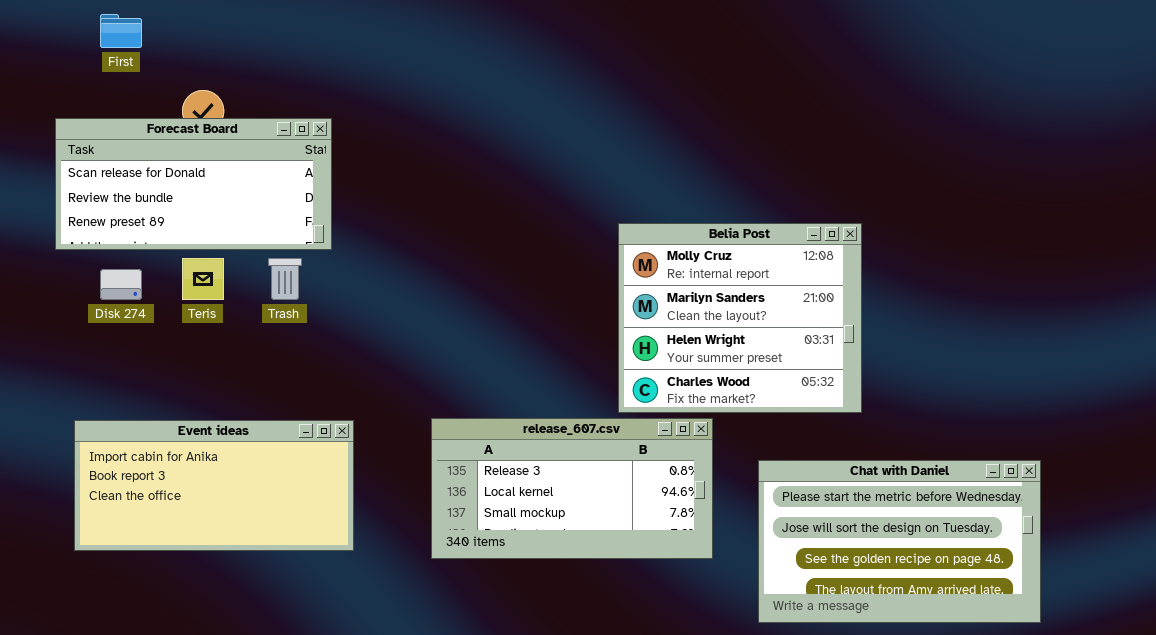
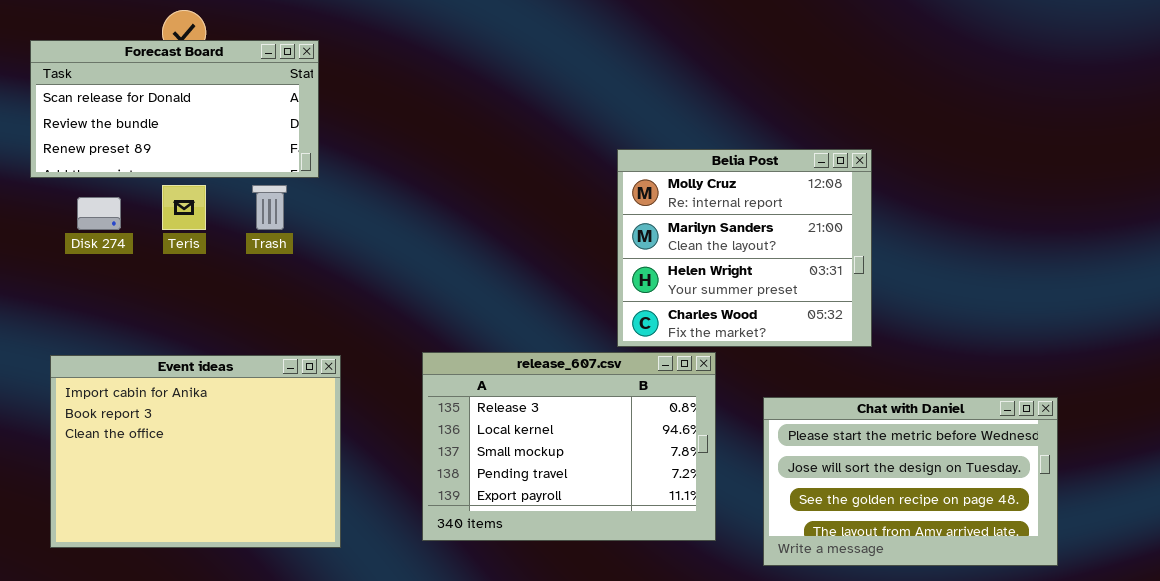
release_607.csv: [431,418,713,559] -> [422,352,716,541], resized
Event ideas: [74,420,354,551] -> [50,355,341,548], resized

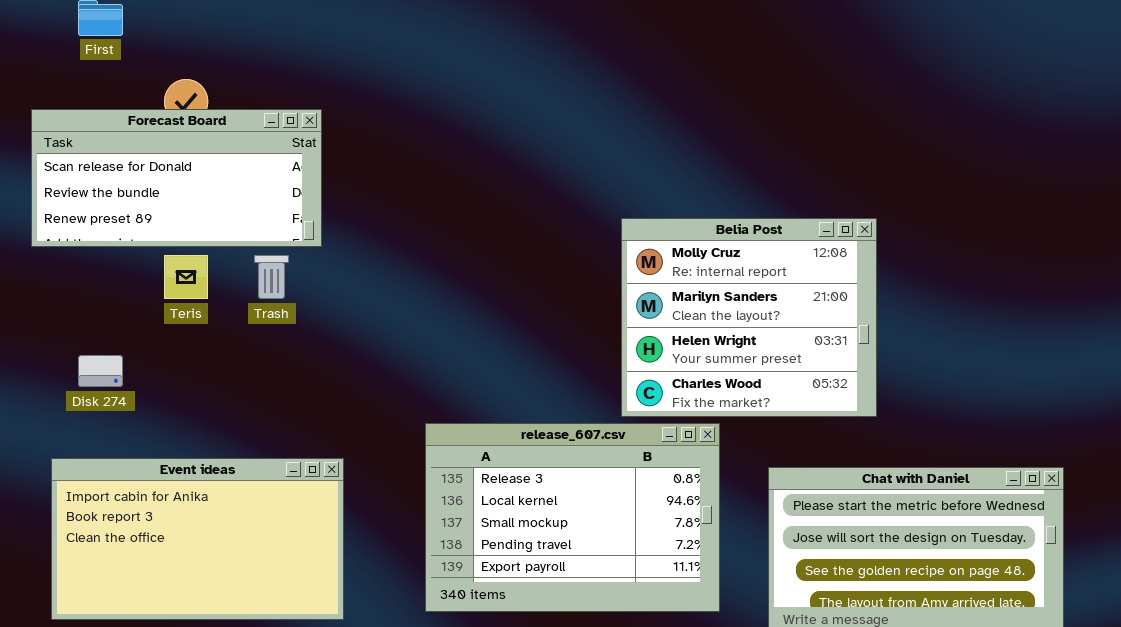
Disk 274: [77,197,121,230] -> [78,355,123,387], moved
Event ideas: [50,355,341,548] -> [51,458,344,620], resized

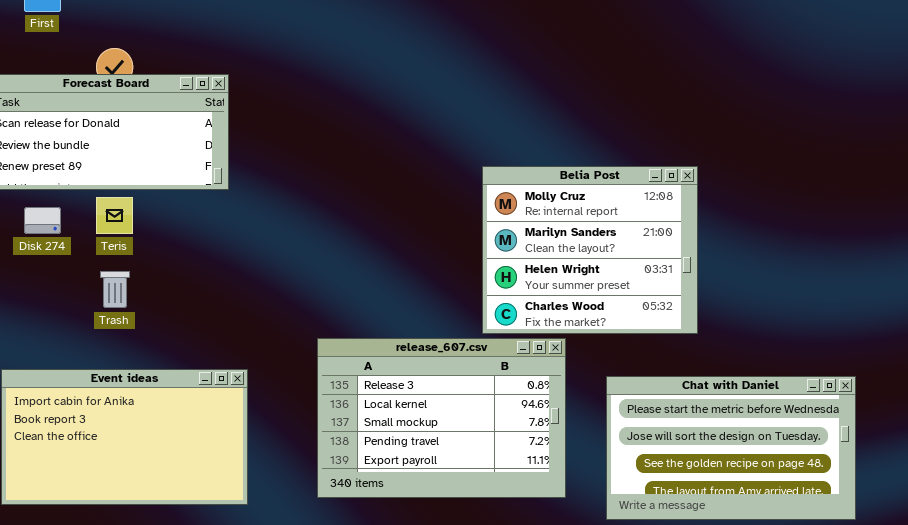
Trash: [254,255,289,299] -> [100,271,130,308], moved
Disk 274: [78,355,123,387] -> [24,207,61,234], moved

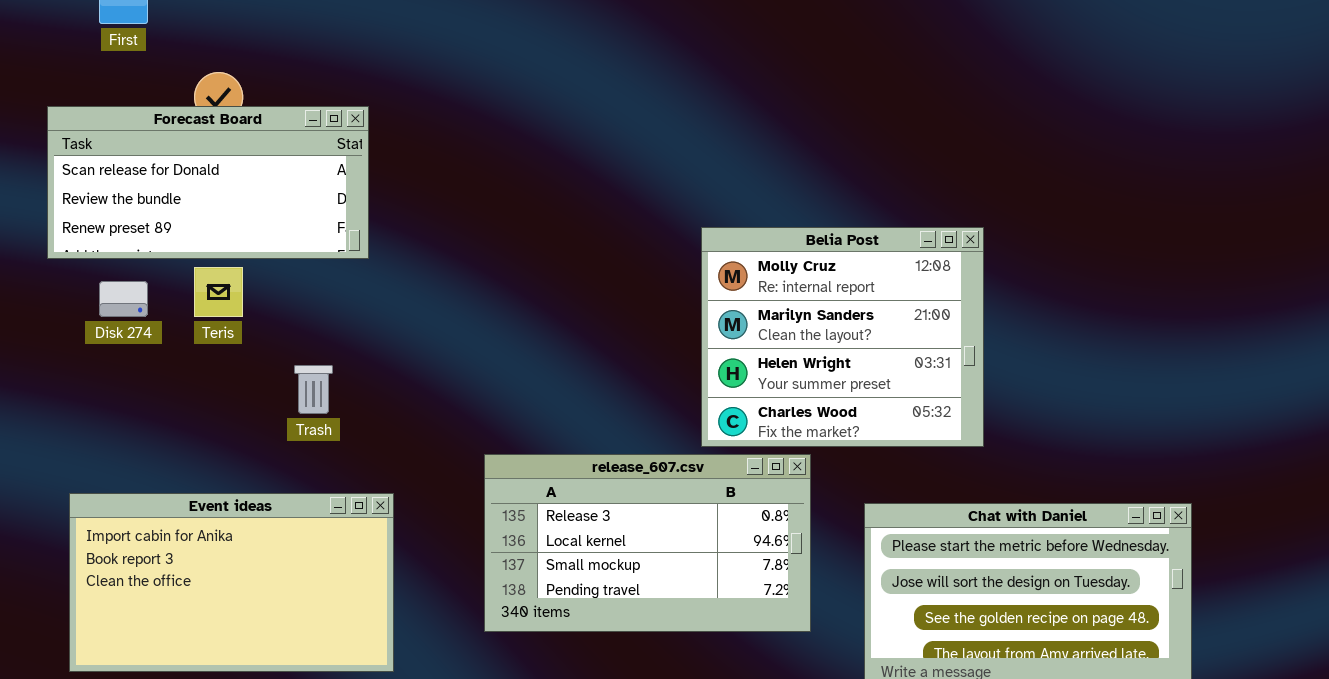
Trash: [100,271,130,308] -> [294,365,333,414], moved
release_607.csv: [317,338,566,498] -> [484,454,811,632], resized

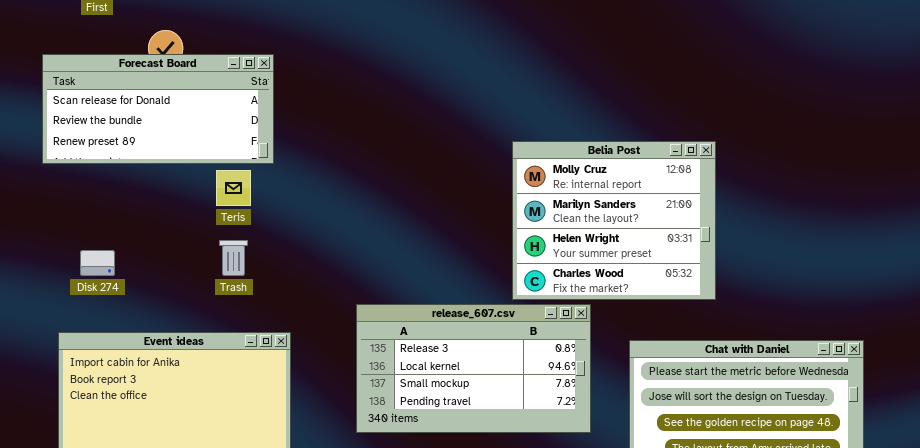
Teris: [194,267,243,317] -> [216,170,251,206], moved
Disk 274: [99,281,148,317] -> [80,250,115,276], moved

